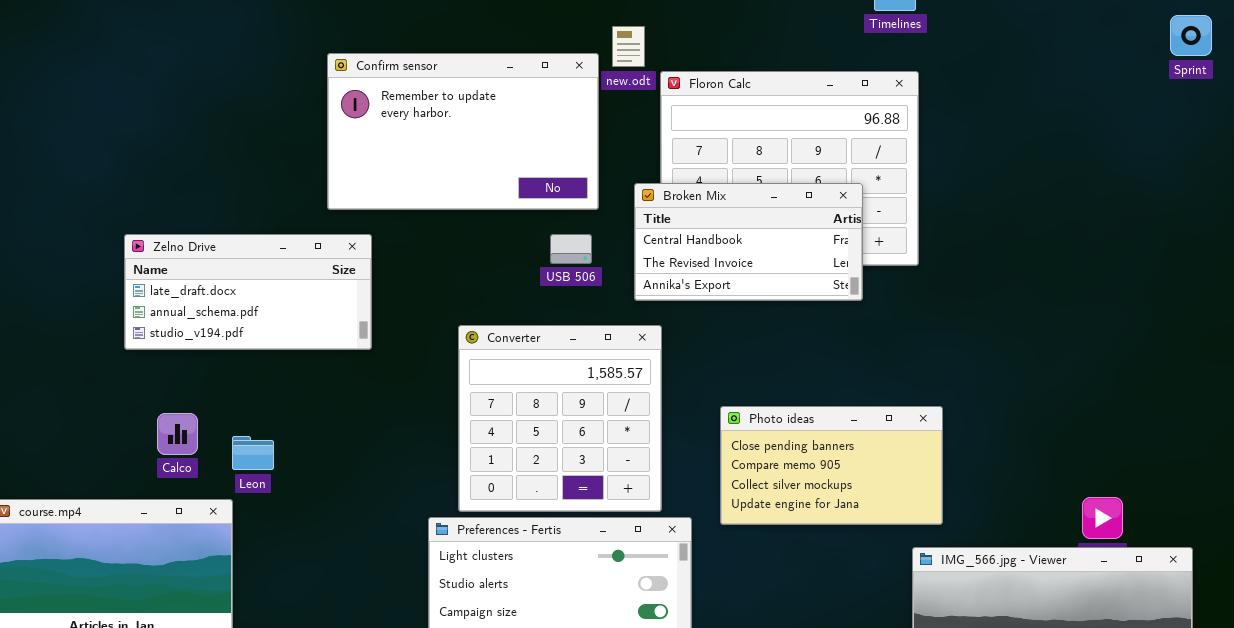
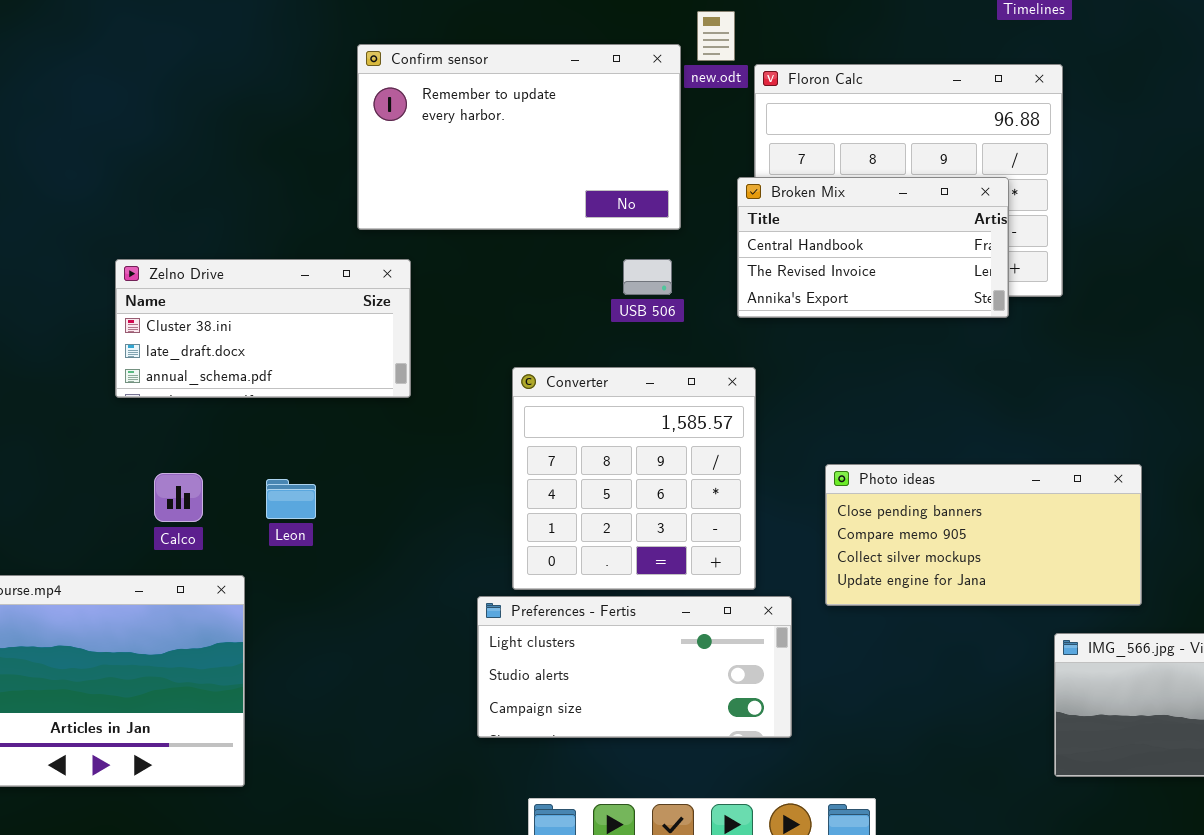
Broken Mix: [634,183,863,301] -> [737,177,1009,318], moved
Zelno Drive: [124,234,372,350] -> [115,259,411,398], scrolled up 1 row
Photo ideas: [720,406,943,525] -> [825,464,1142,606], resized
Leon: [232,436,274,470] -> [266,479,316,519], moved

